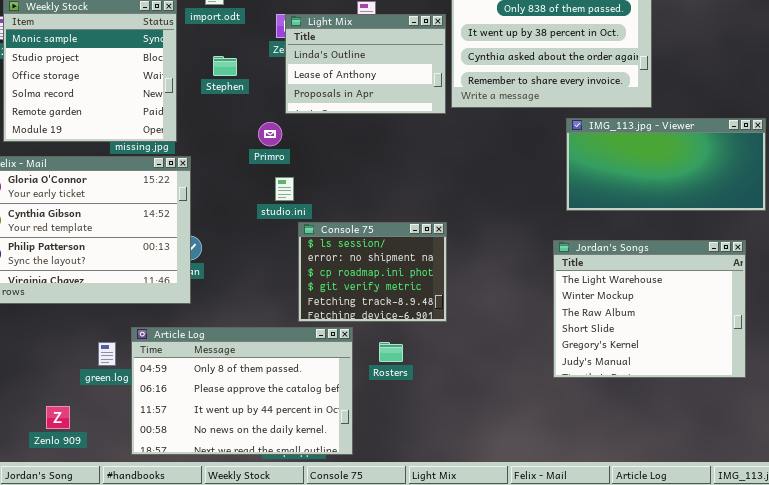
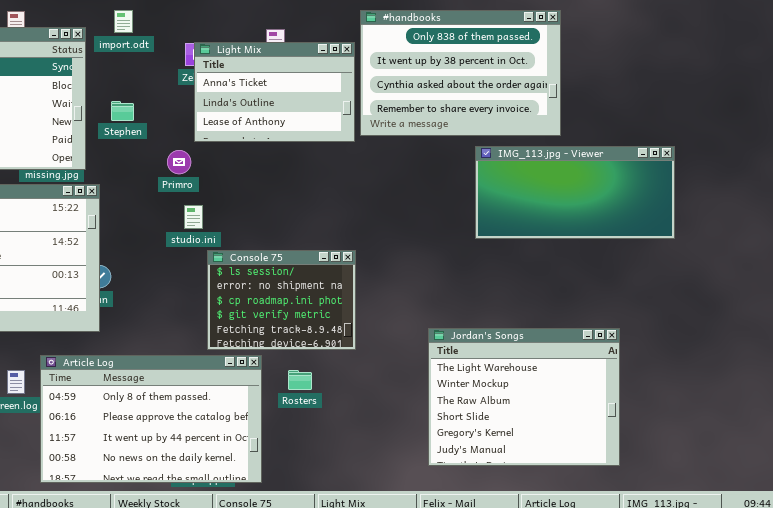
Light Mix: [285,14,446,114] -> [194,42,355,142], scrolled up 1 row
Stephen: [213,56,237,76] -> [111,101,134,121], moved
Jordan's Songs: [553,240,746,378] -> [428,328,620,466], moved

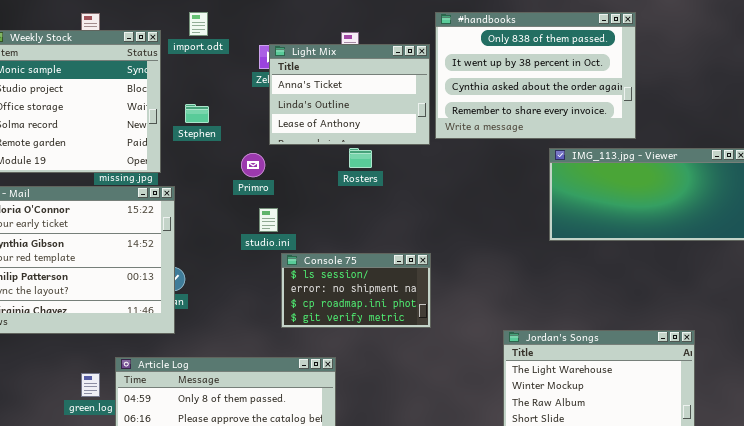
Console 75: [207,250,356,350] -> [281,253,431,328], resized
Rosters: [288,370,312,390] -> [349,148,372,168], moved

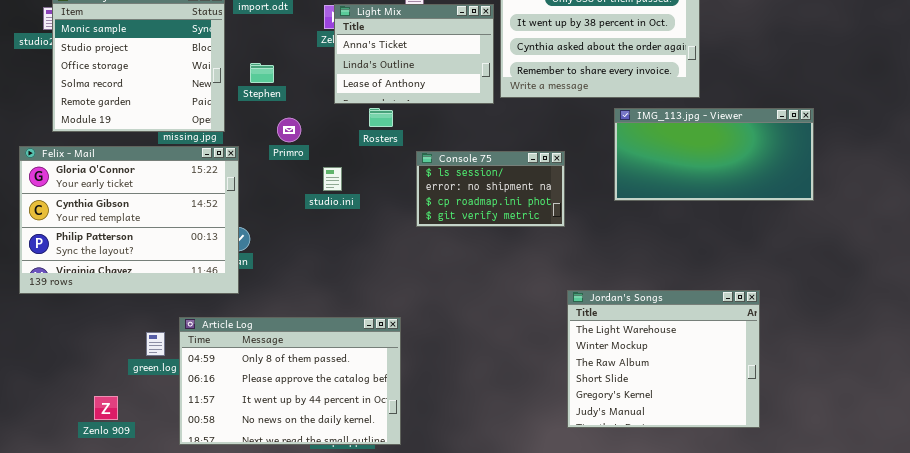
Rosters: [349,148,372,168] -> [369,108,393,127], moved
Primro: [241,153,265,177] -> [277,118,301,142], moved
Console 75: [281,253,431,328] -> [416,151,565,227], moved

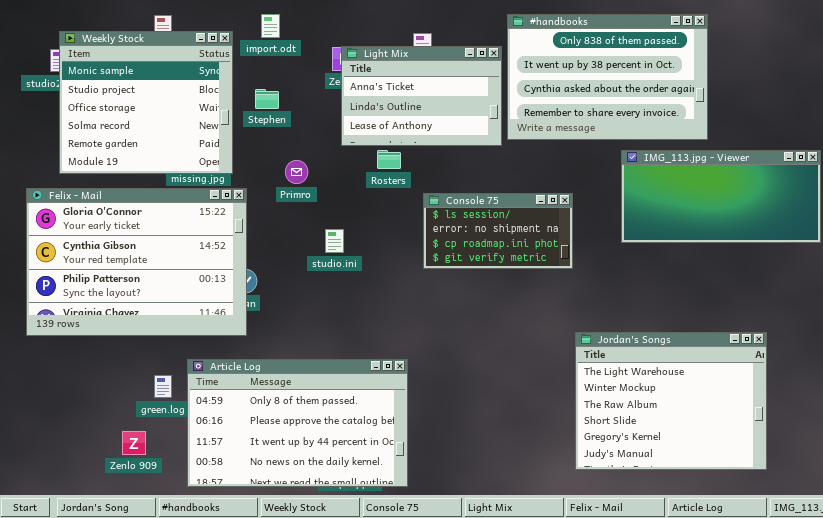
Stephen: [250,63,274,83] -> [255,89,279,109], moved
studio.ini: [323,167,342,191] -> [325,229,344,253], moved
Zenlo 909: [94,396,118,420] -> [122,431,146,455], moved

